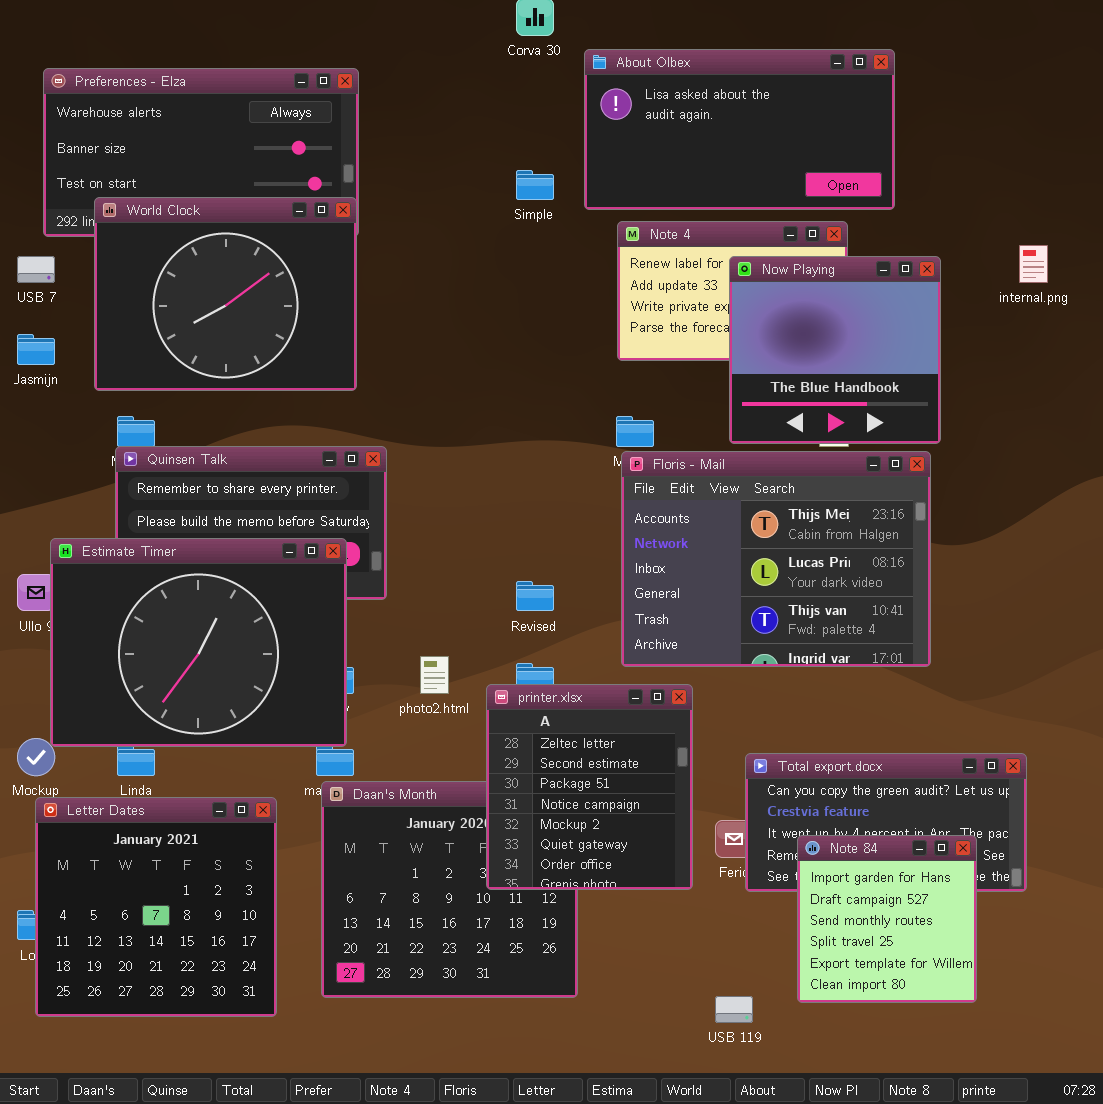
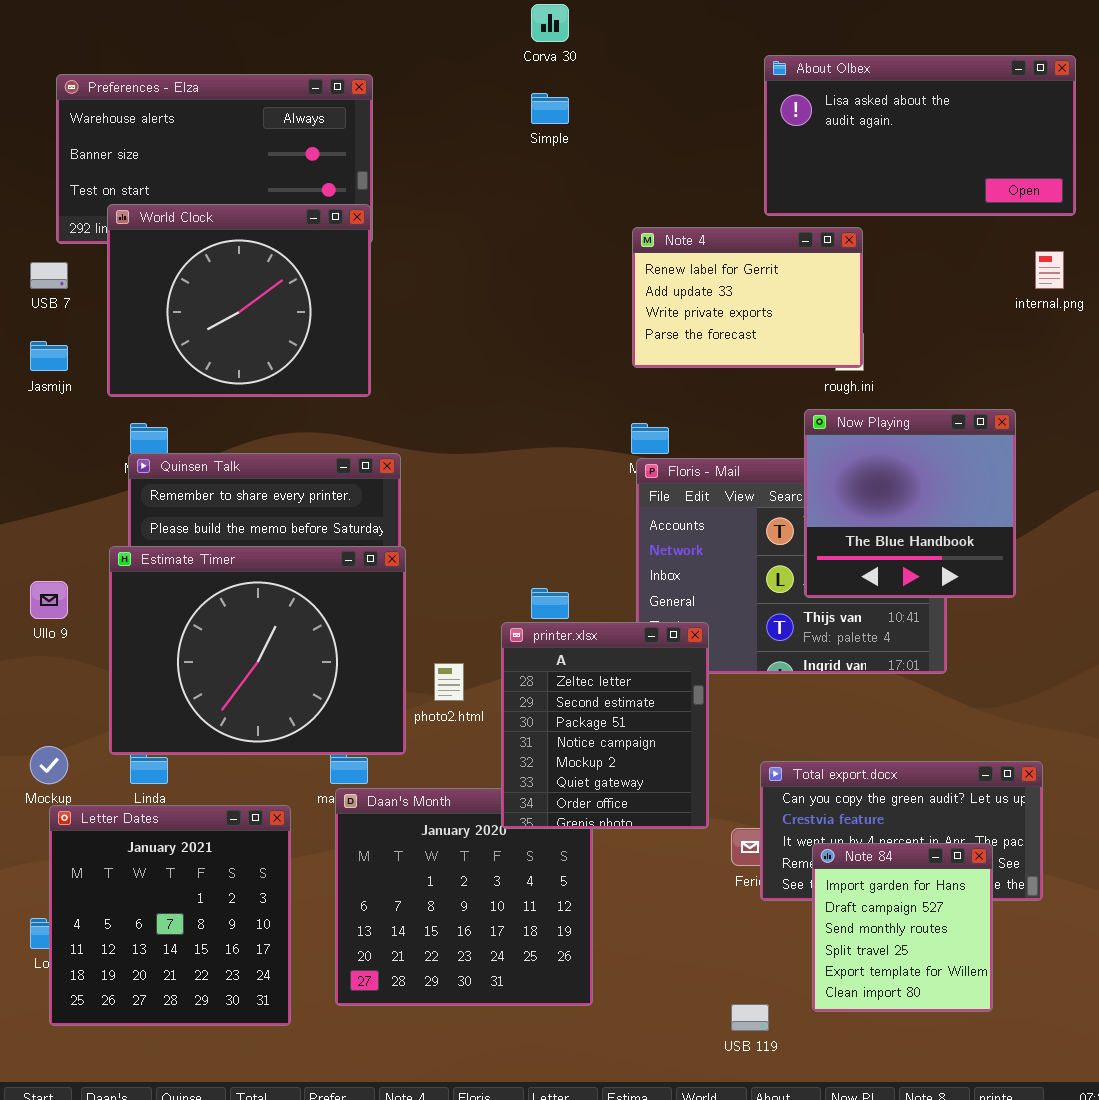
About Olbex: [584,49,895,210] -> [764,55,1076,216], moved
Simple: [516,170,554,200] -> [531,93,569,124], moved
Now Playing: [729,256,941,444] -> [804,409,1016,598], moved
Estimate Timer: [50,538,347,747] -> [109,546,406,755], moved
printer.xlsx: [486,684,693,890] -> [501,622,709,829], moved

